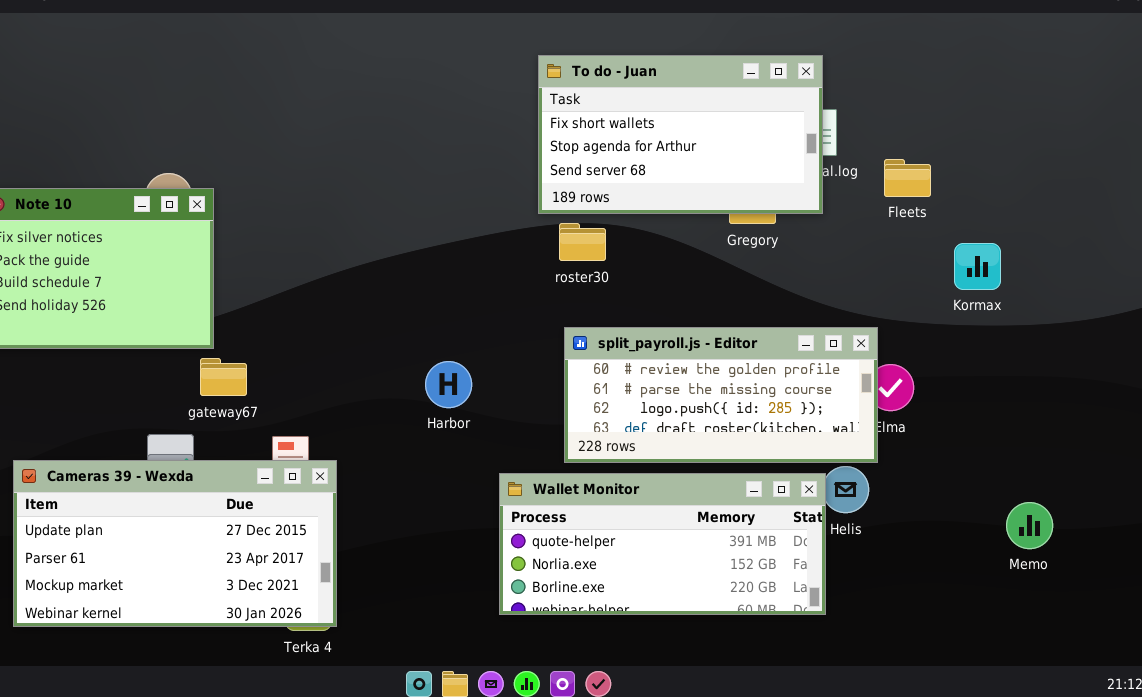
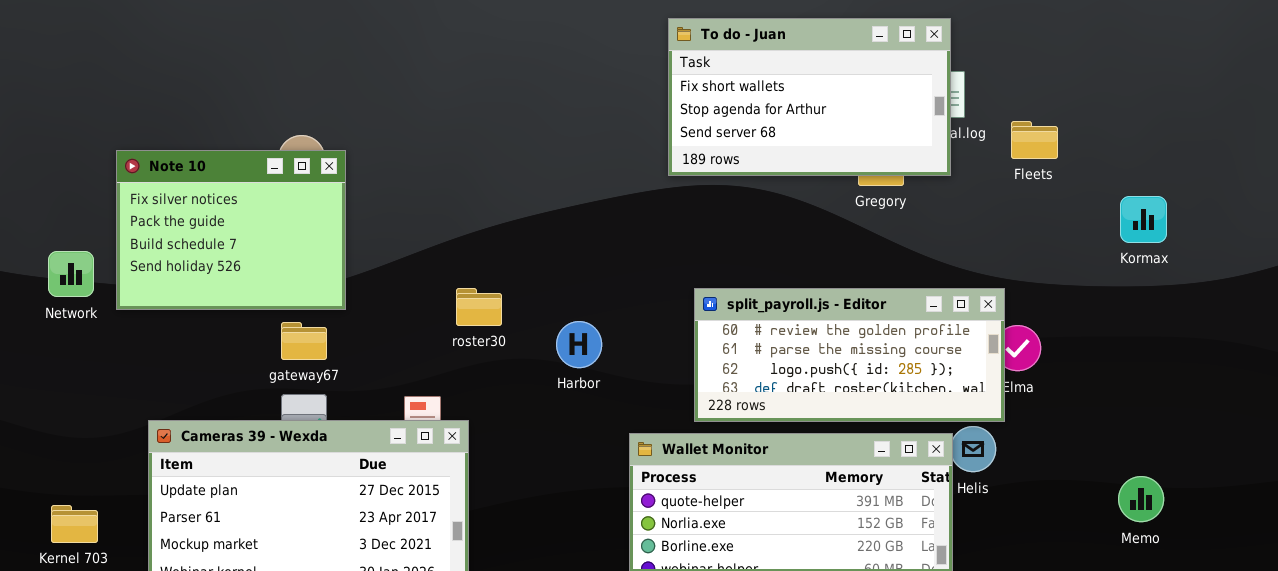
roster30: [559,223,606,261] -> [456,288,502,326], moved
Kormax: [954,243,1001,290] -> [1120,196,1167,243], moved
gateway67: [200,358,247,396] -> [281,322,327,360], moved
Memo: [1006,502,1053,549] -> [1118,476,1164,522], moved

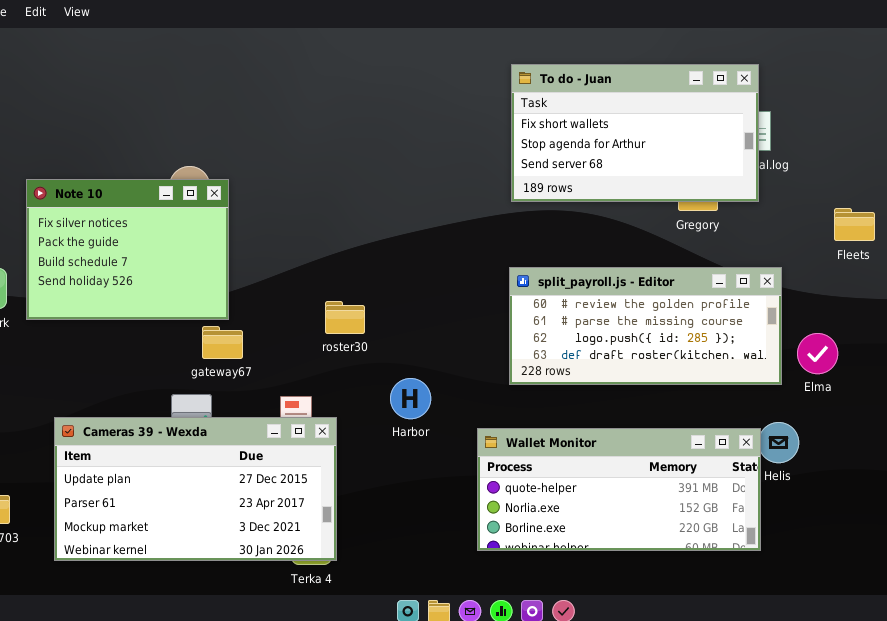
Fleets: [1011,121,1058,159] -> [834,208,875,241], moved
split_payroll.js - Editor: [694,288,1005,422] -> [509,267,782,385], moved
Harbor: [556,321,602,368] -> [390,378,431,419], moved
gateway67: [281,322,327,360] -> [202,326,243,359], moved

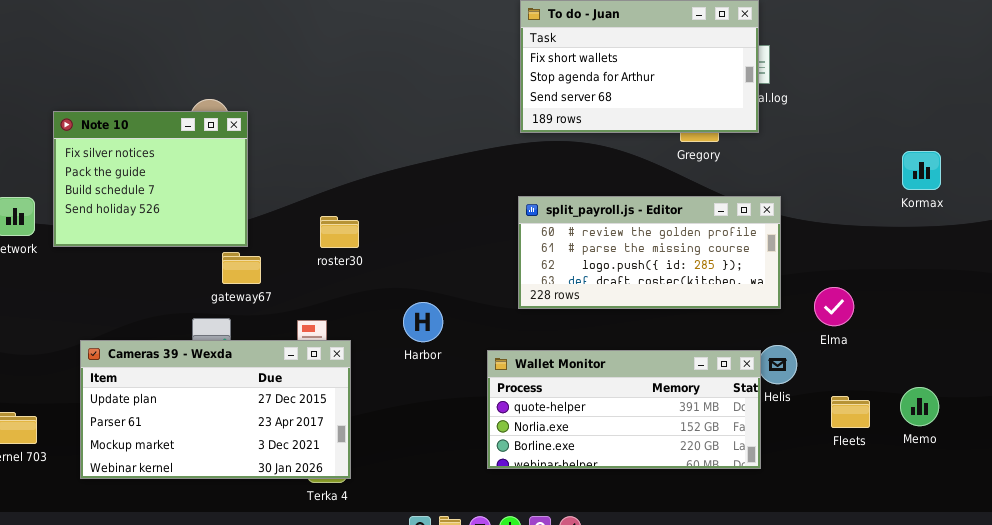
Fleets: [834,208,875,241] -> [831,396,870,428], moved
roster30: [325,301,365,334] -> [320,216,359,248], moved
Elma: [797,333,838,374] -> [814,287,854,326], moved

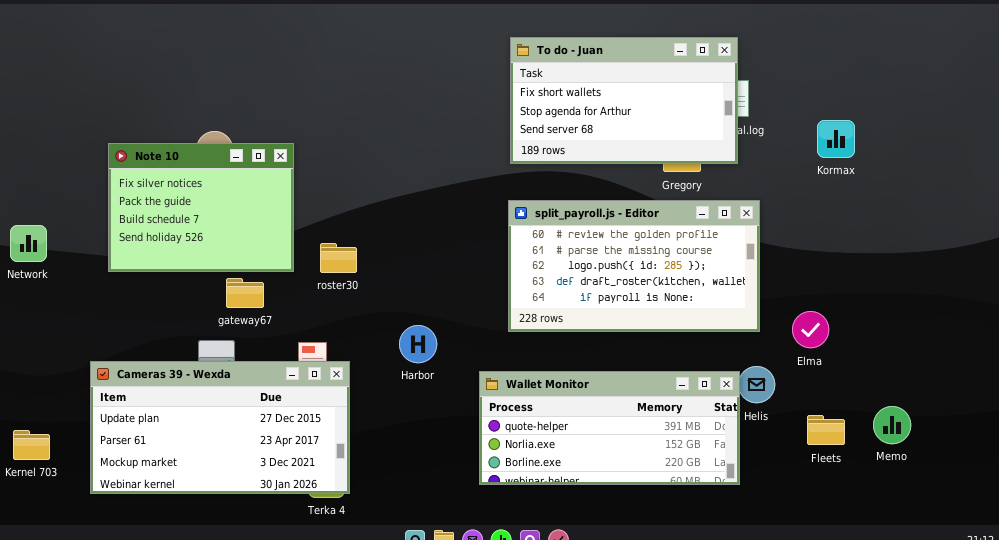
Note 10: [53,111,248,247] -> [108,143,294,272], moved
Kormax: [902,151,941,190] -> [817,120,855,158], moved
split_payroll.js - Editor: [518,196,781,309] -> [508,200,760,332], resized

